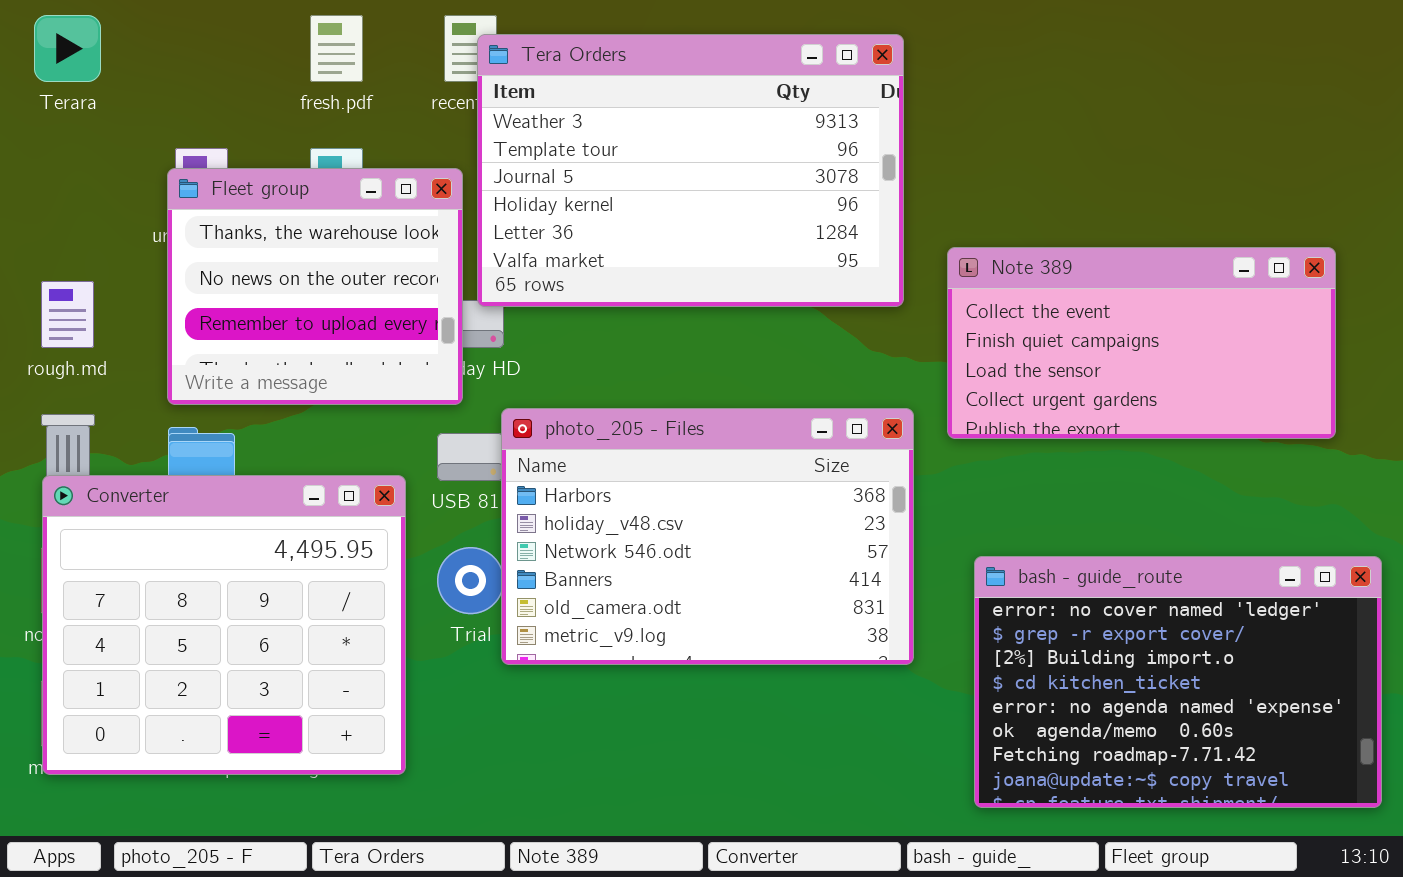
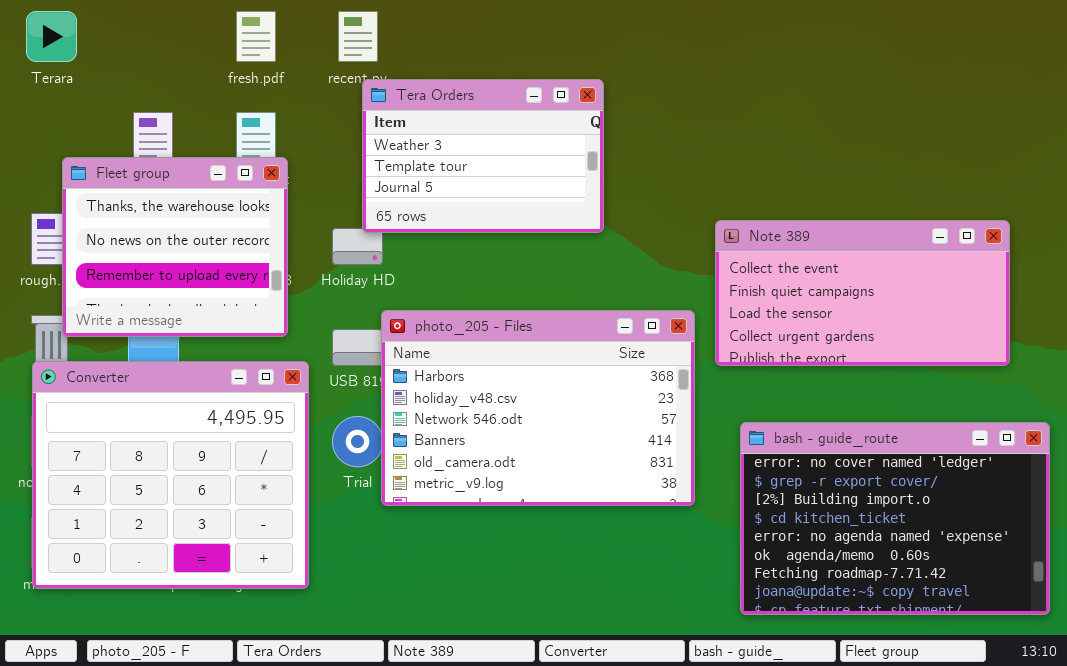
Tera Orders: [477,34,904,307] -> [362,79,604,233], resized
Fleet group: [167,168,463,405] -> [62,157,288,337], moved
Note 389: [947,247,1336,439] -> [715,220,1010,366], moved

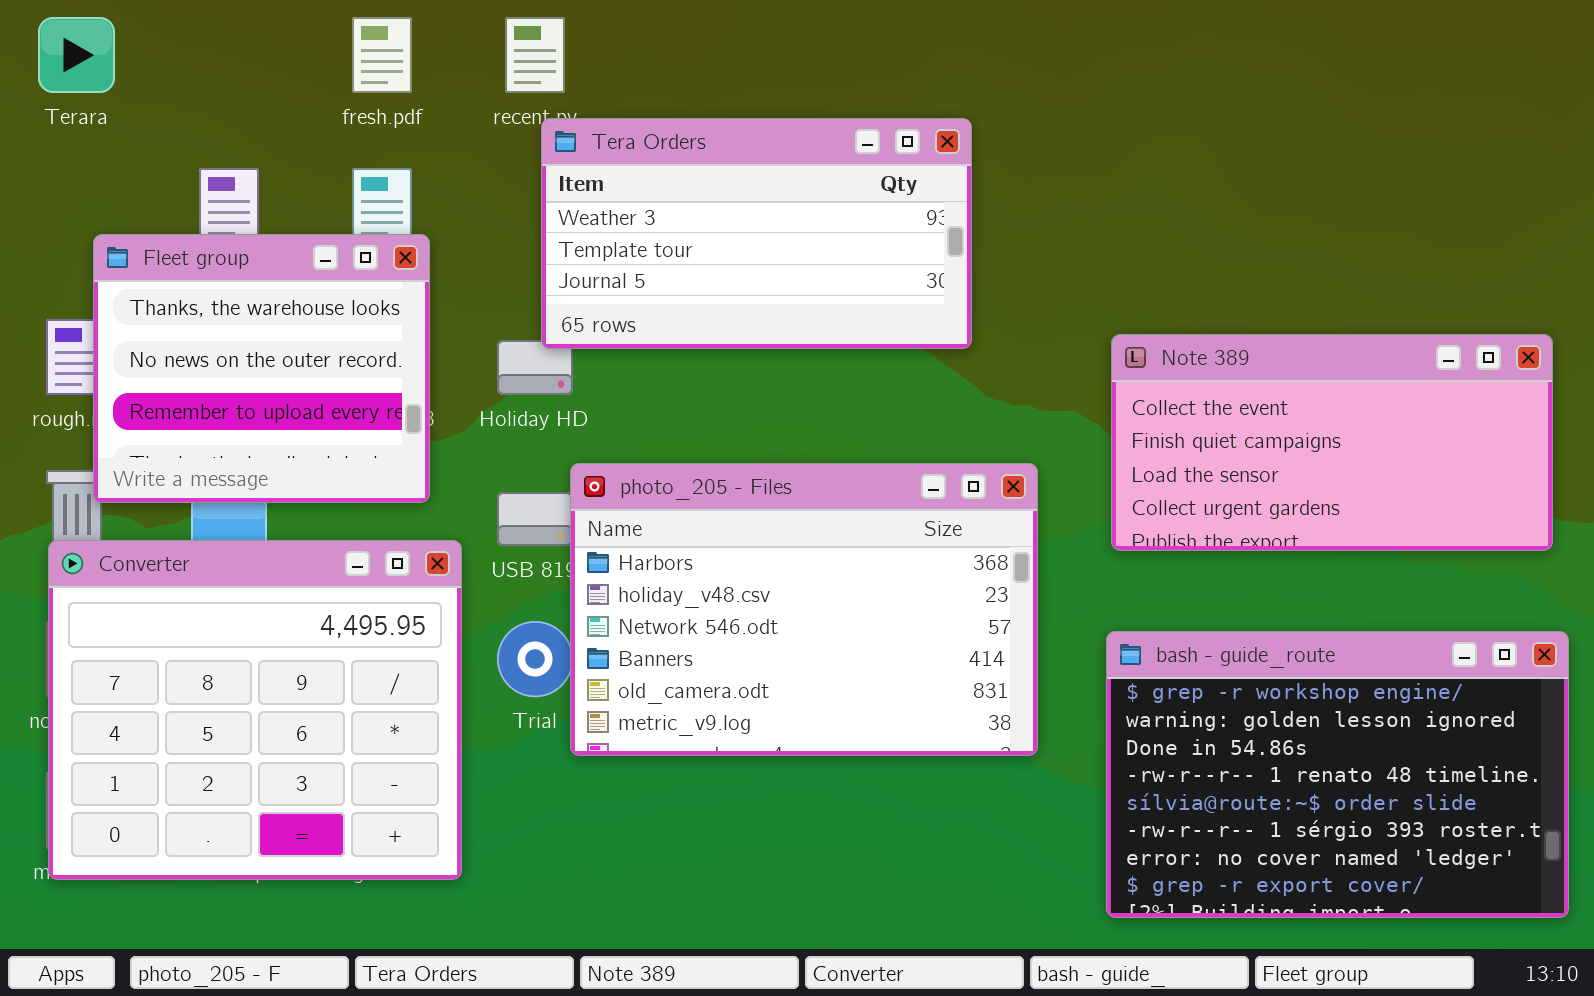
Tera Orders: [362,79,604,233] -> [541,118,972,349], resized
Note 389: [715,220,1010,366] -> [1111,334,1553,551], moved
bash - guide_route: [740,422,1050,615] -> [1106,631,1569,918], scrolled up 6 rows

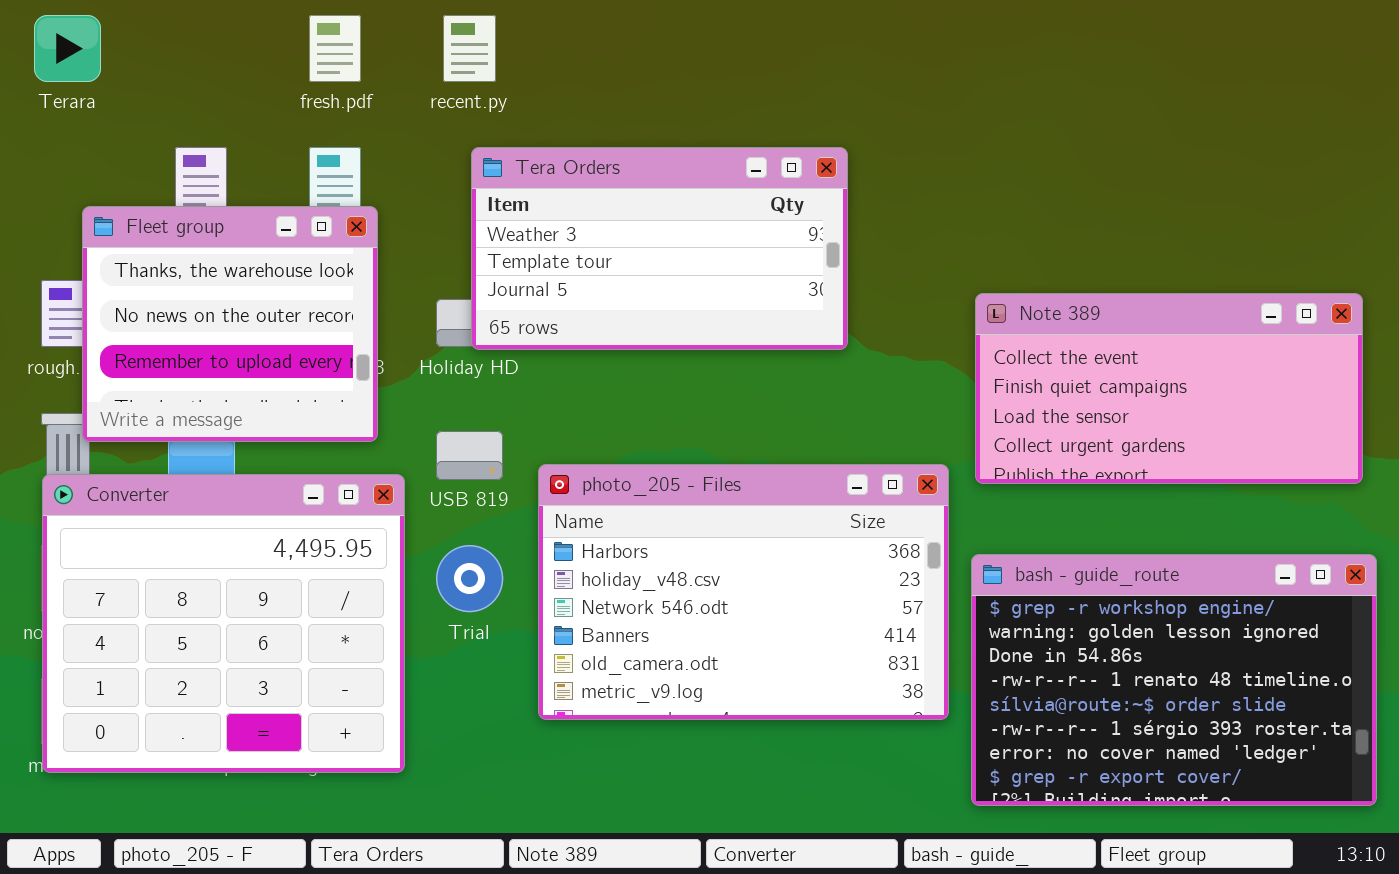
Tera Orders: [541,118,972,349] -> [471,147,848,350], moved
photo_205 - Files: [570,463,1038,756] -> [538,464,949,720], moved

